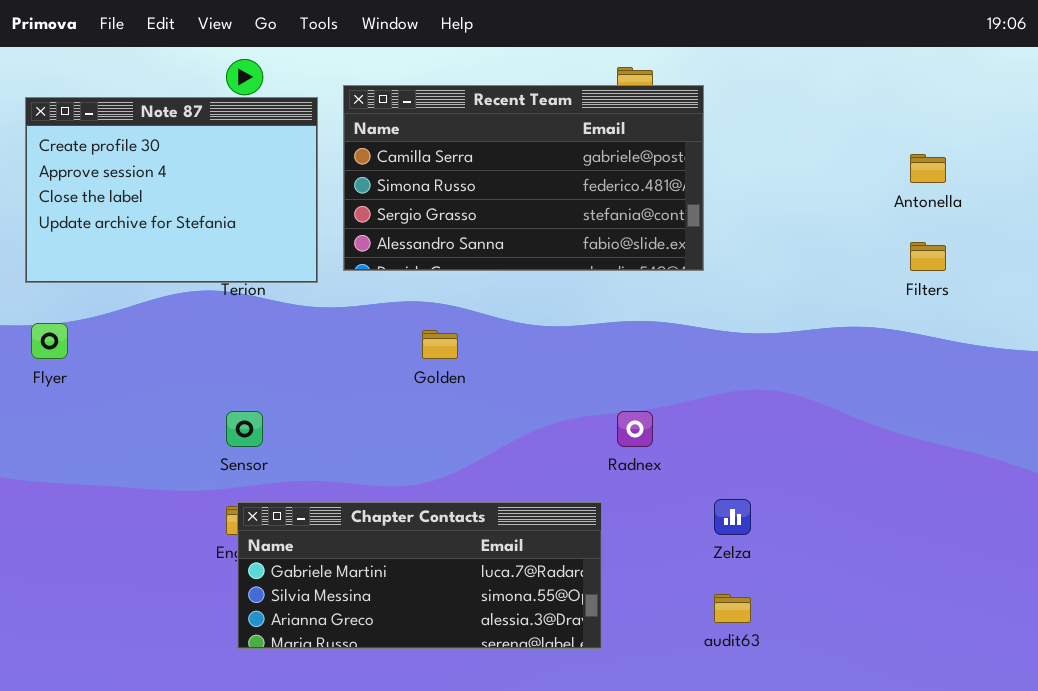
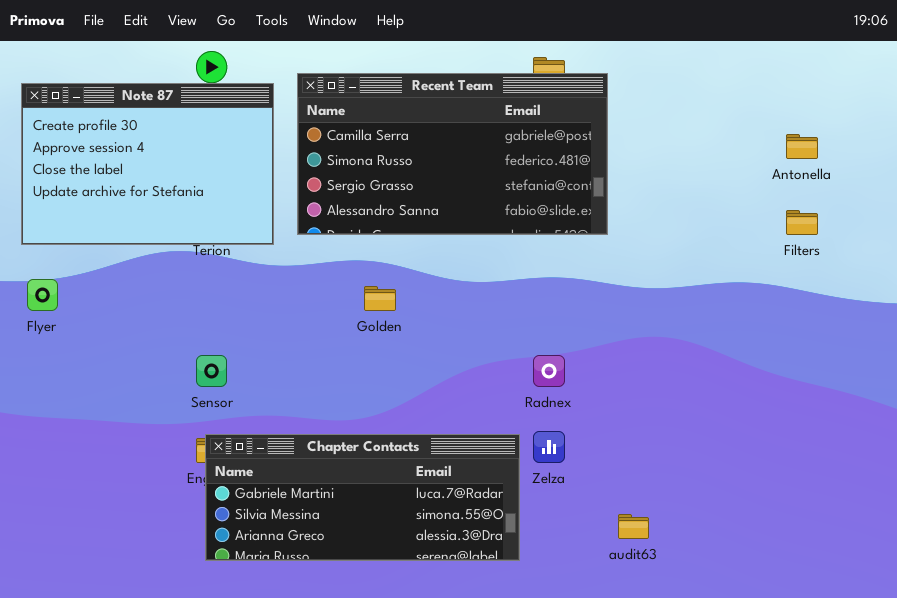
Zelza: [714,499,751,535] -> [533,431,565,463], moved

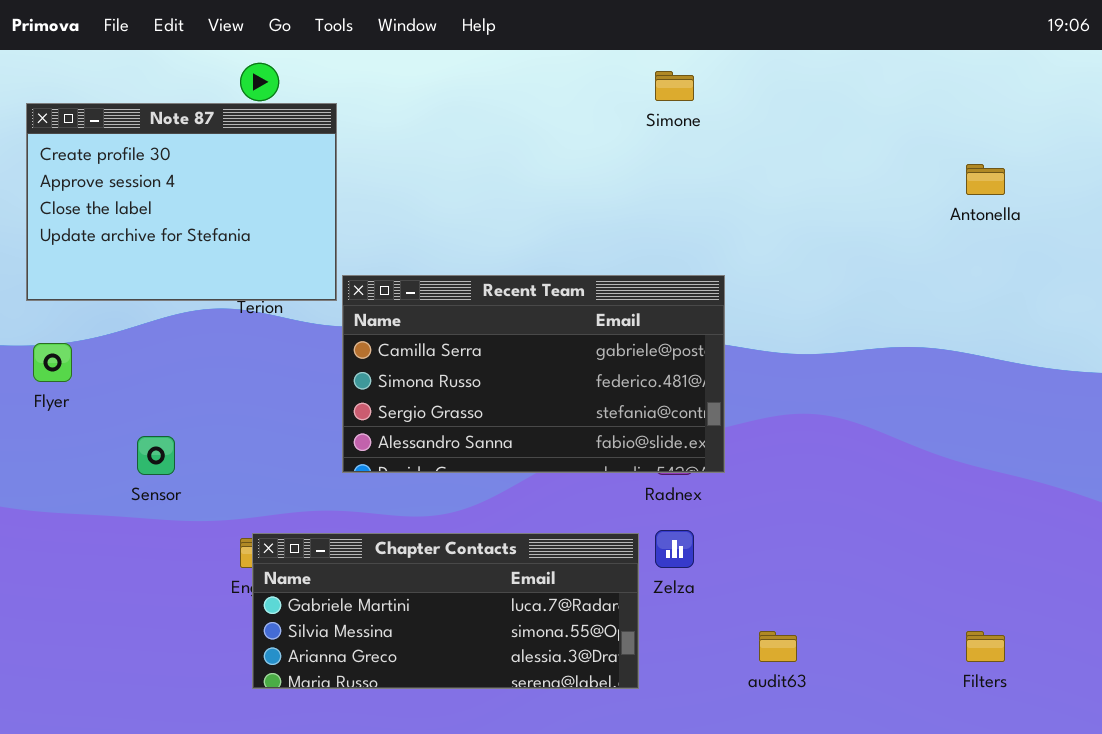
Recent Team: [297,73,608,235] -> [342,275,725,473], moved
Filters: [786,210,818,235] -> [966,631,1005,662], moved
Sensor: [196,355,227,387] -> [137,436,175,475], moved

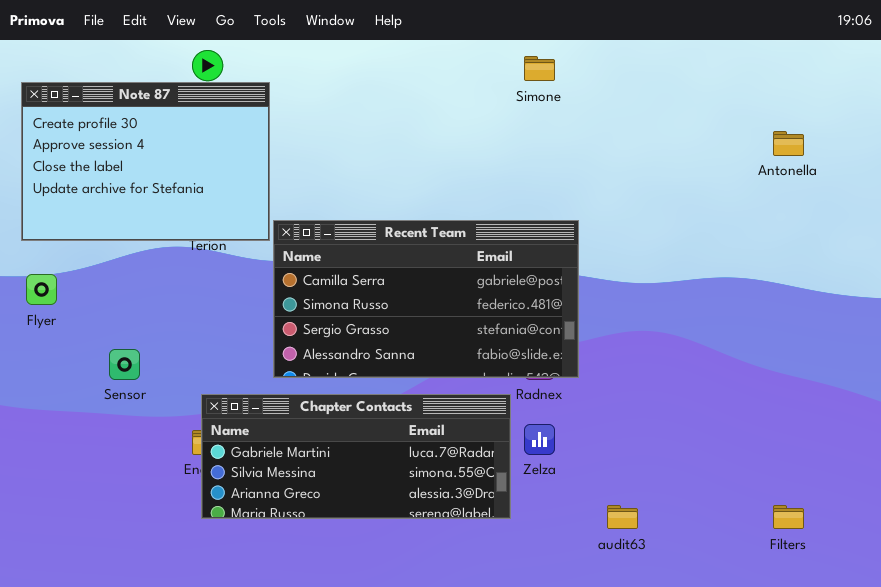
Chapter Contacts: [252,533,639,689] -> [201,394,511,519], moved

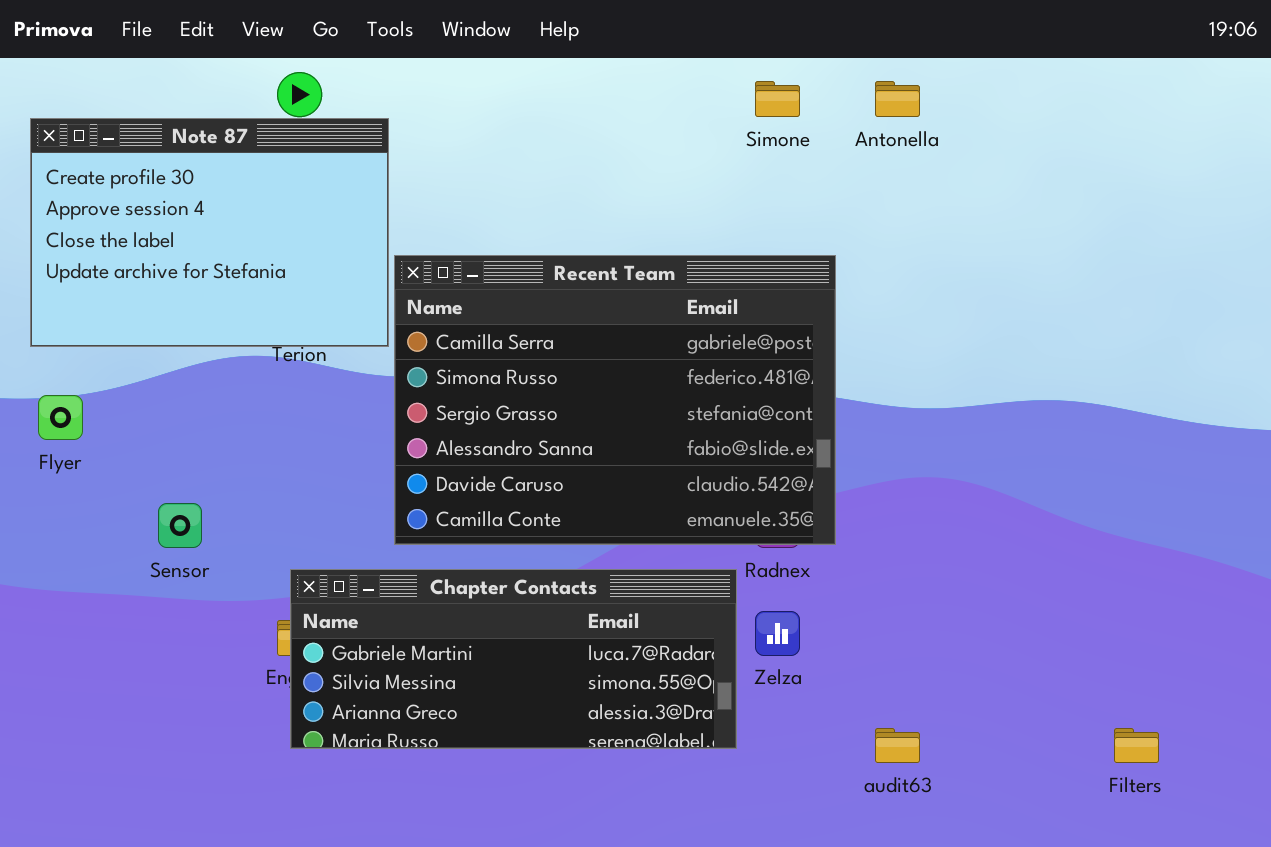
Antonella: [773,131,804,156] -> [875,81,920,117], moved
Recent Team: [273,220,579,378] -> [394,255,836,545], resized

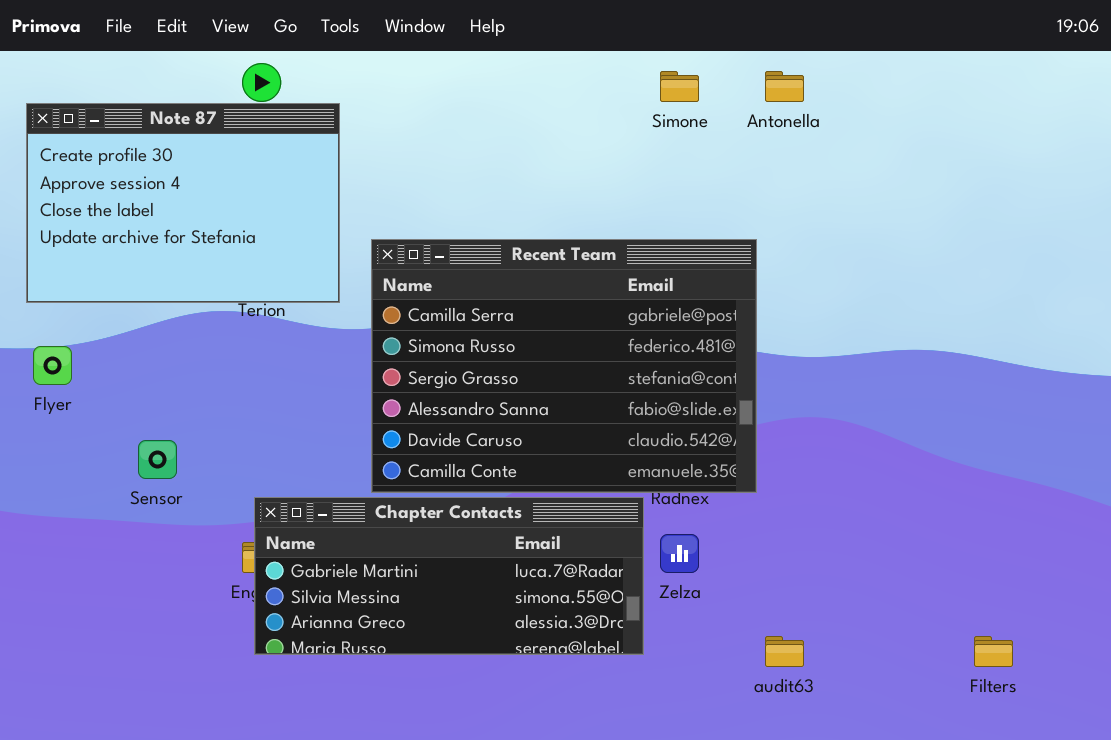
Recent Team: [394,255,836,545] -> [371,239,757,493], moved

